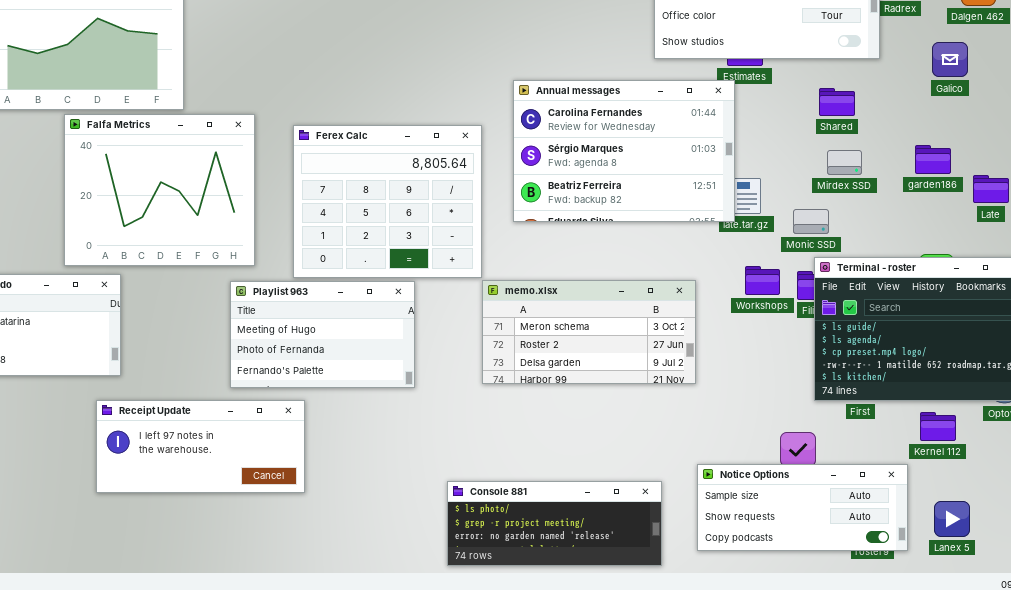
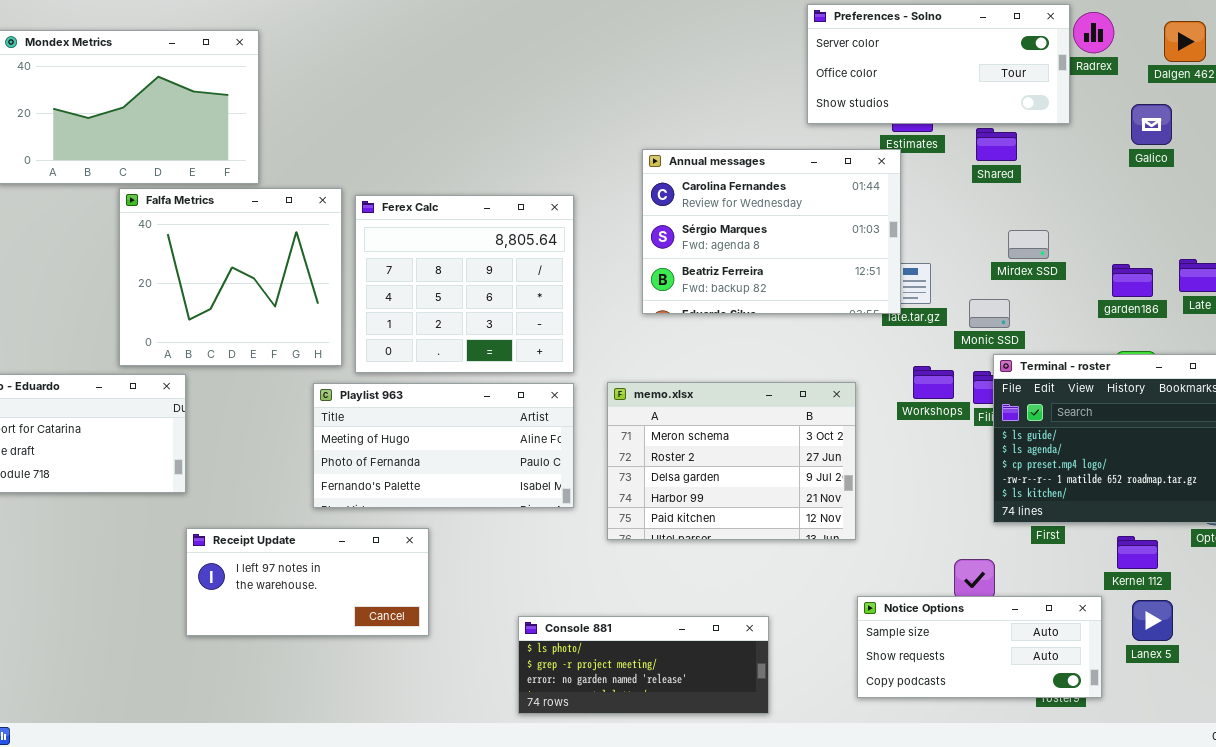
Shared: [819,88,855,116] -> [976,128,1017,161], moved
Ferex Calc: [293,125,482,278] -> [355,195,574,373], moved
garden186: [915,145,951,174] -> [1112,264,1153,297], moved
memo.xlsx: [482,280,696,384] -> [607,382,856,540], resized
Playlist 963: [230,281,415,388] -> [313,383,574,508], resized
Receipt Update: [96,400,305,493] -> [186,528,429,636], moved
Console 881: [447,481,662,566] -> [518,616,769,714], moved
Lanex 5: [934,501,970,537] -> [1132,600,1173,641], moved

